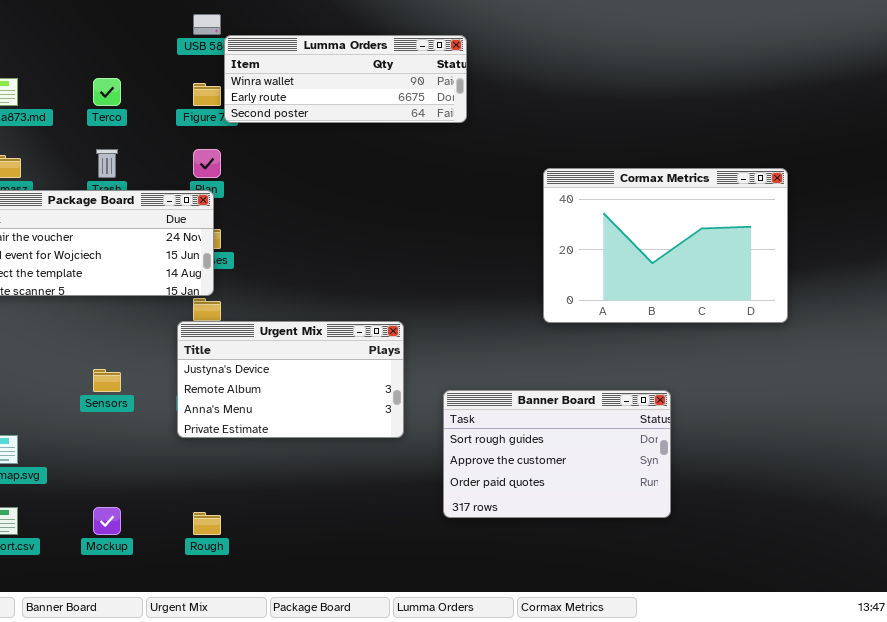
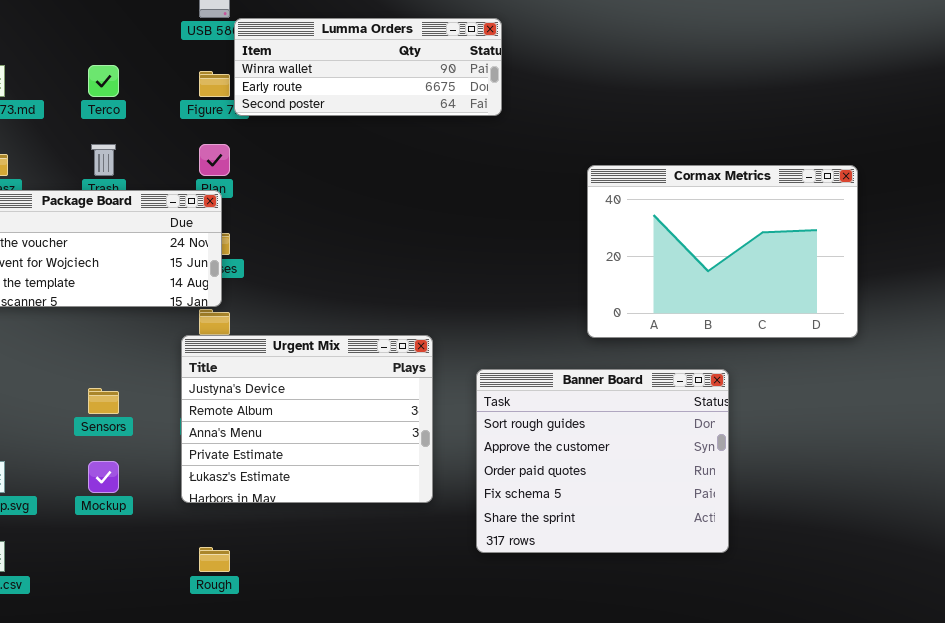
Urgent Mix: [177,321,404,438] -> [181,335,433,503], resized
Banner Board: [443,390,671,518] -> [476,369,729,553], resized
Mockup: [93,507,121,535] -> [88,461,119,493], moved

